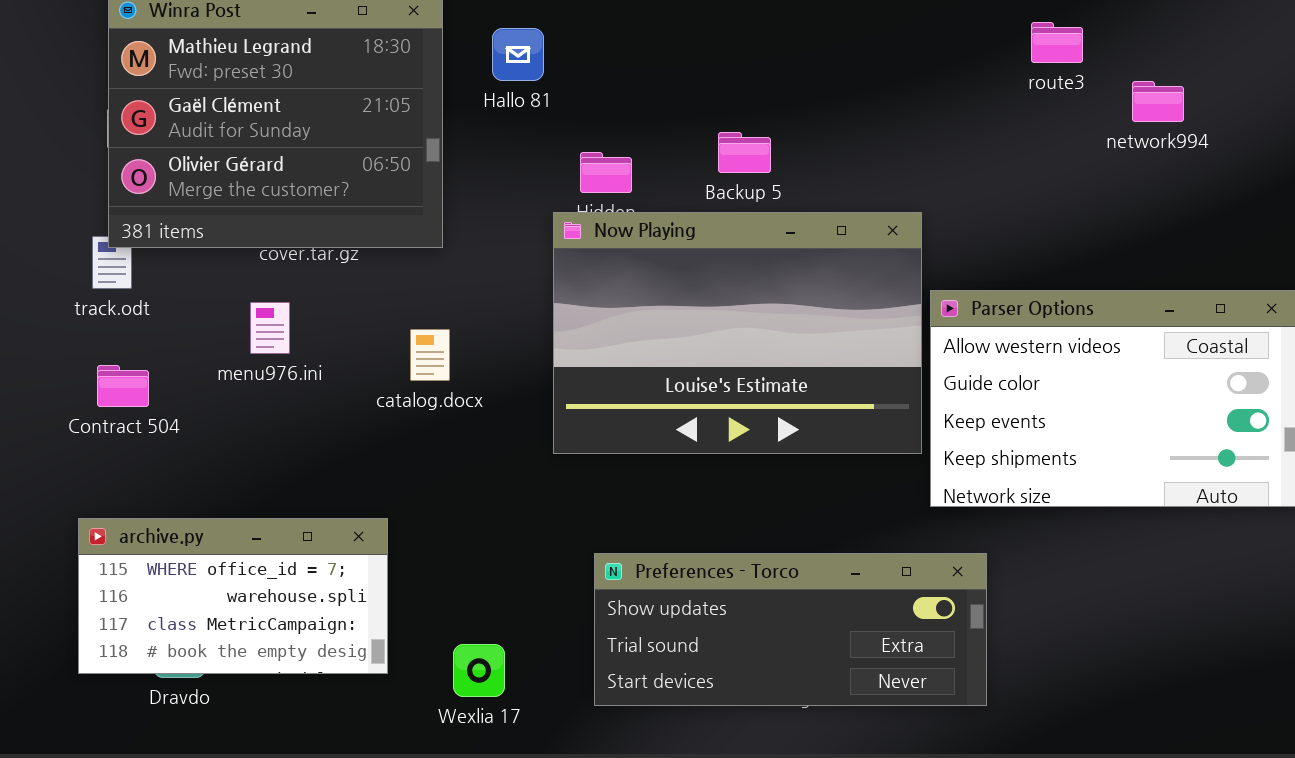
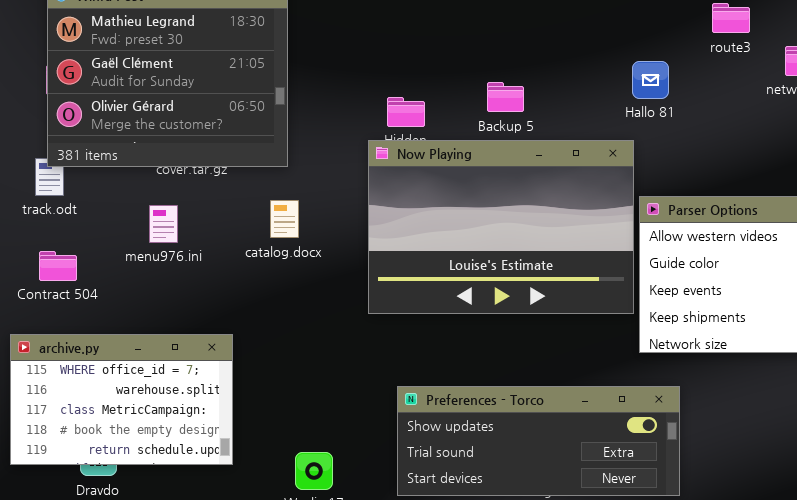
Hallo 81: [492,28,544,81] -> [632,61,669,99], moved
catalog.docx: [410,329,450,381] -> [270,200,299,238], moved
archive.py: [78,518,388,674] -> [10,334,233,465], moved, resized

